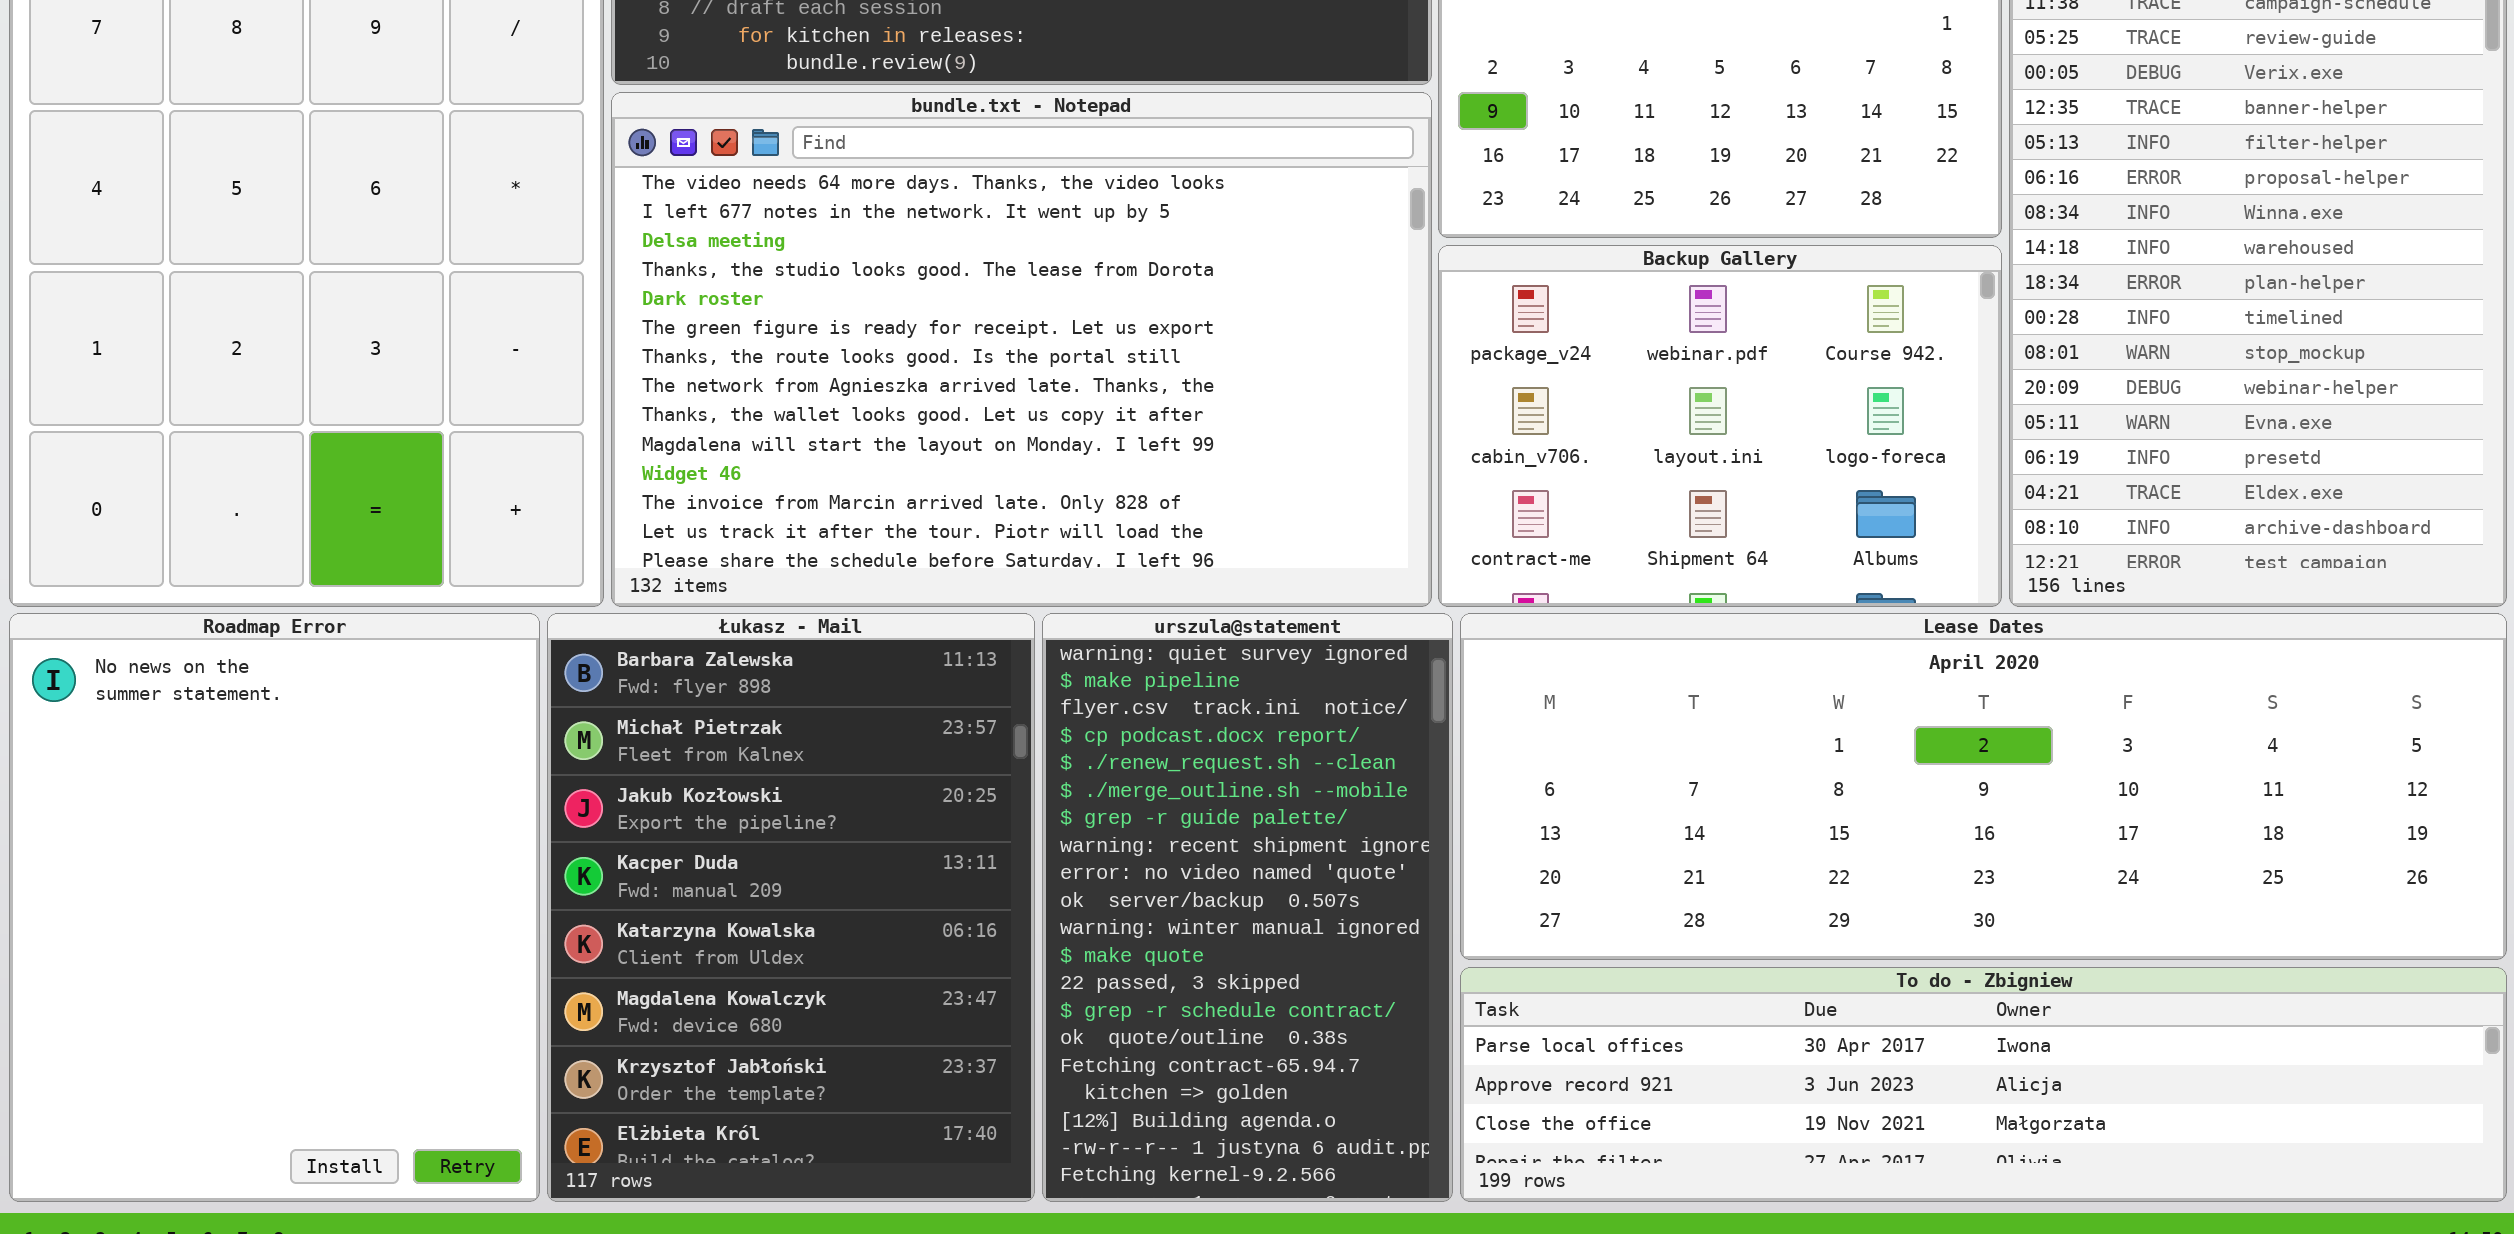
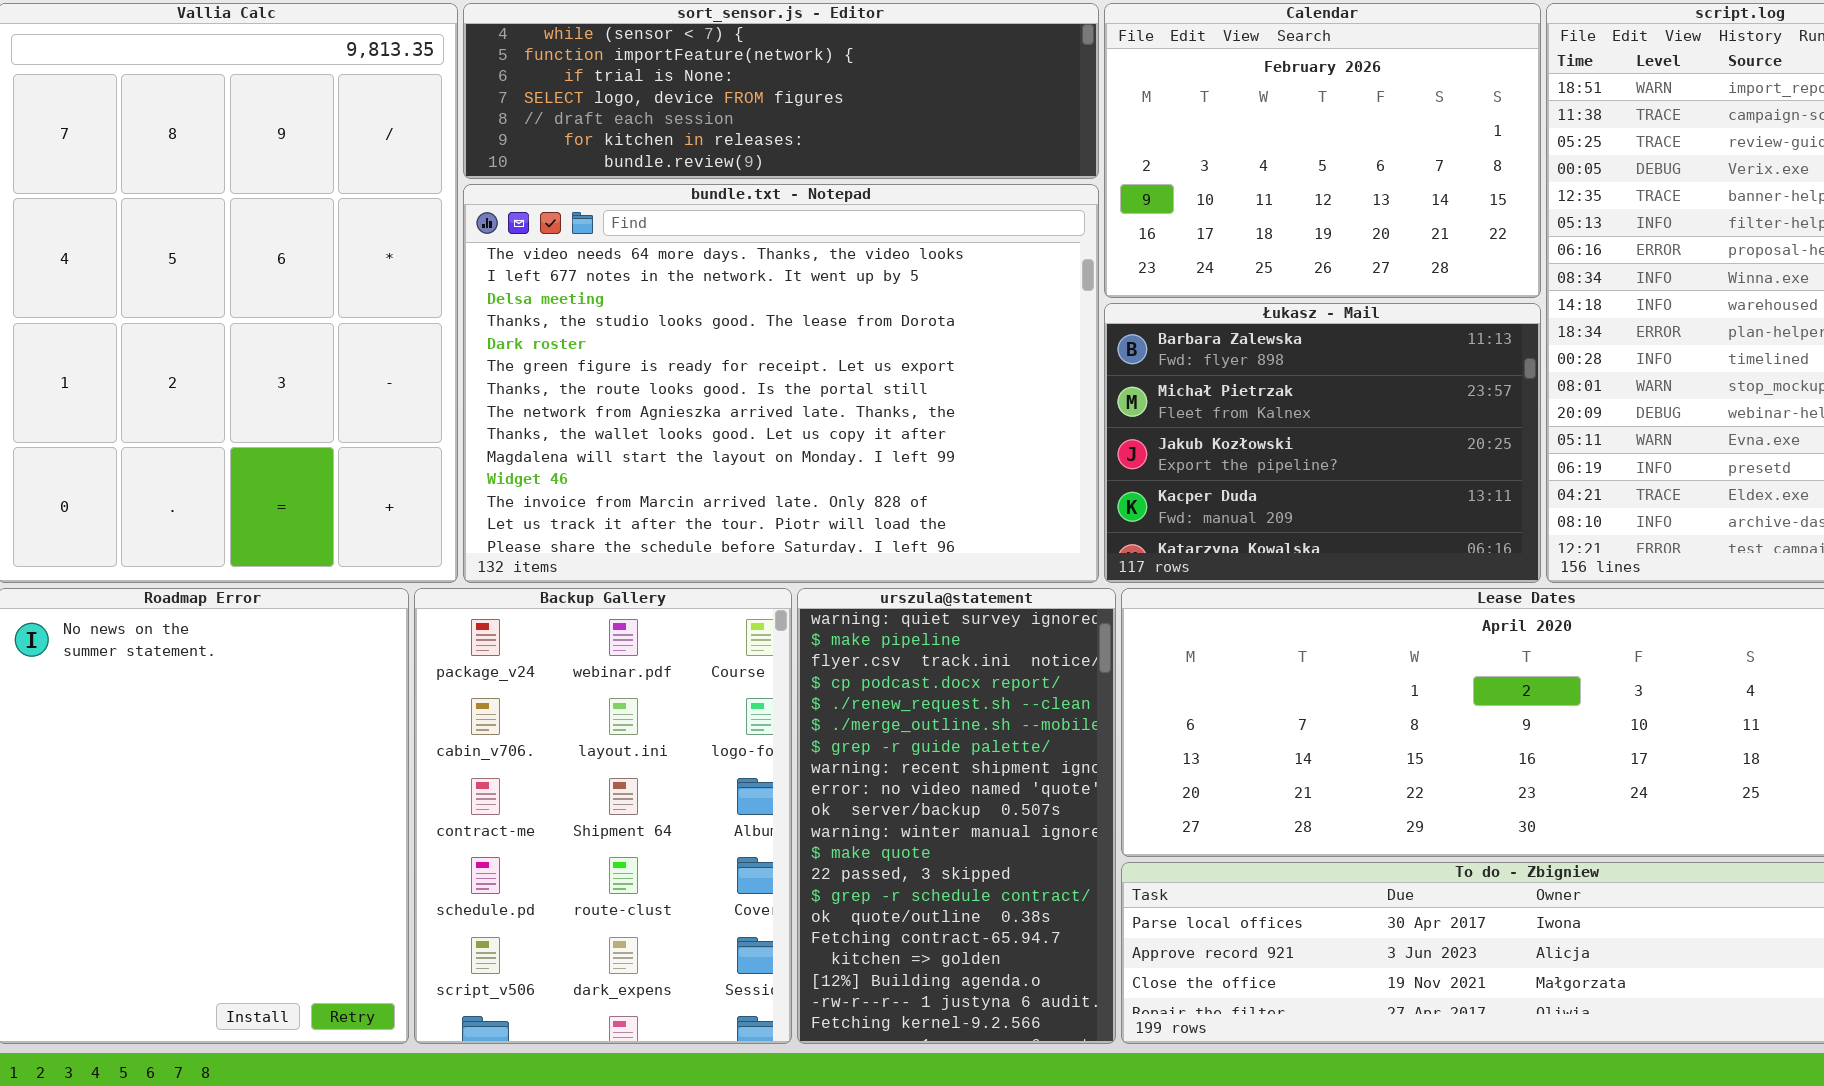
Backup Gallery: [1438,245,2002,607] -> [414,588,792,1044], moved, resized
Łukasz - Mail: [547,613,1035,1202] -> [1104,303,1541,583], moved, resized

